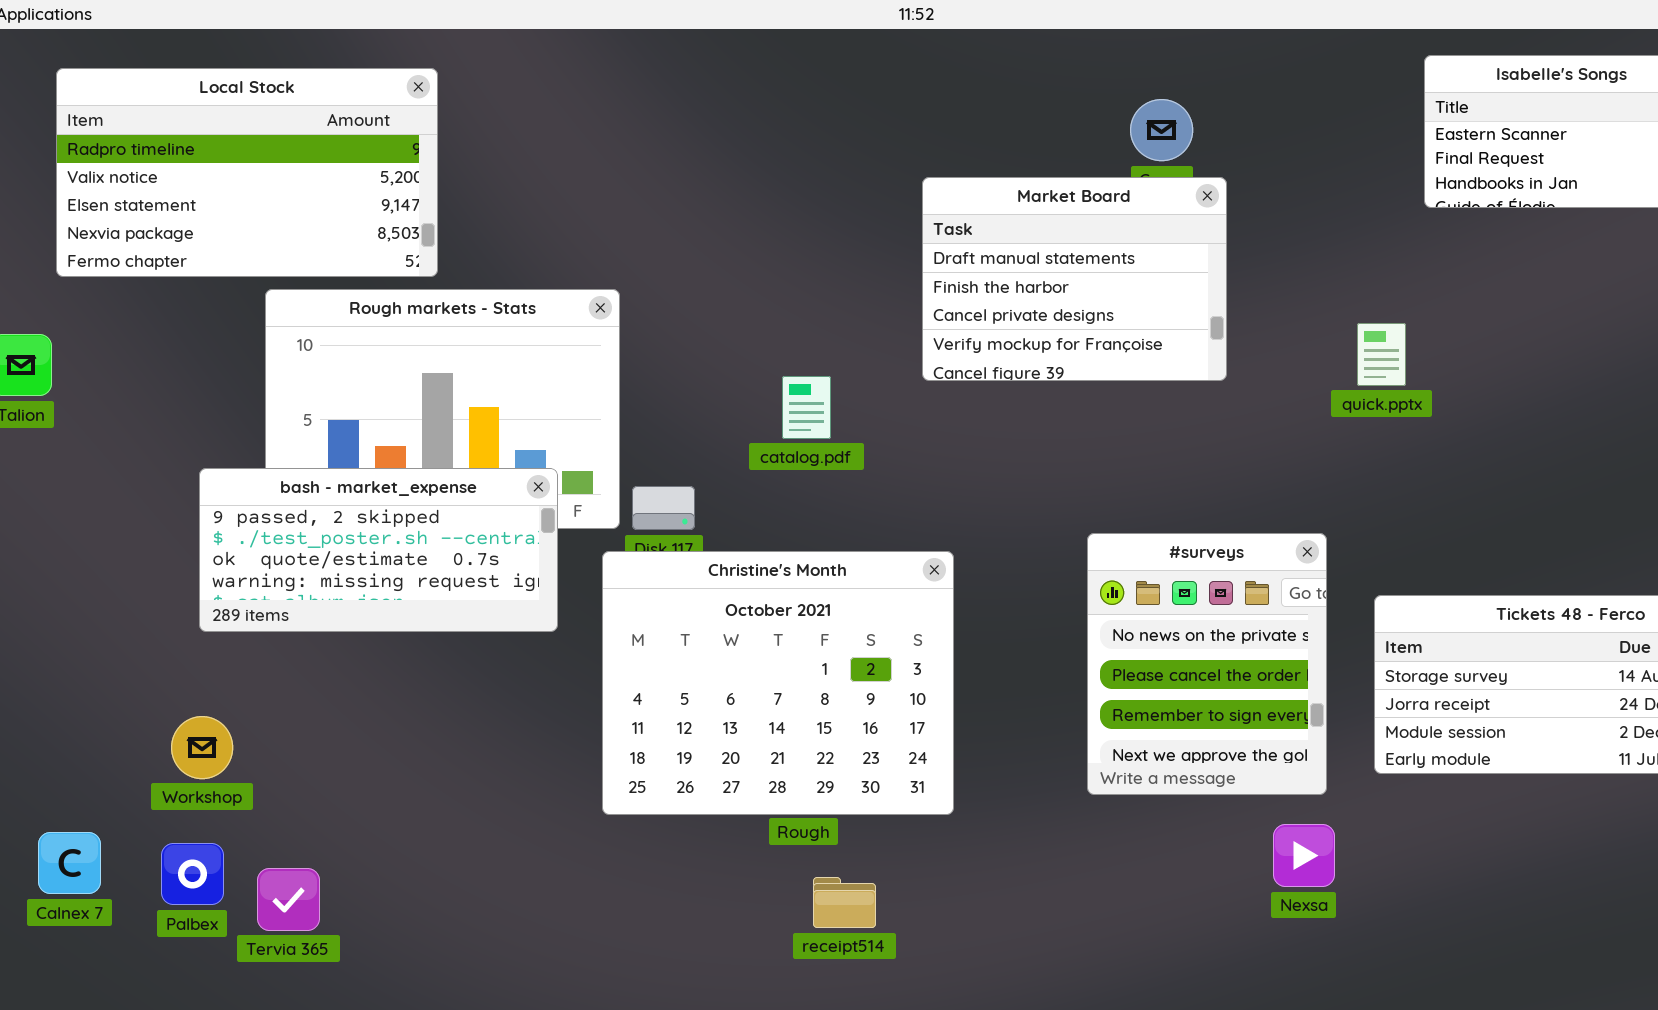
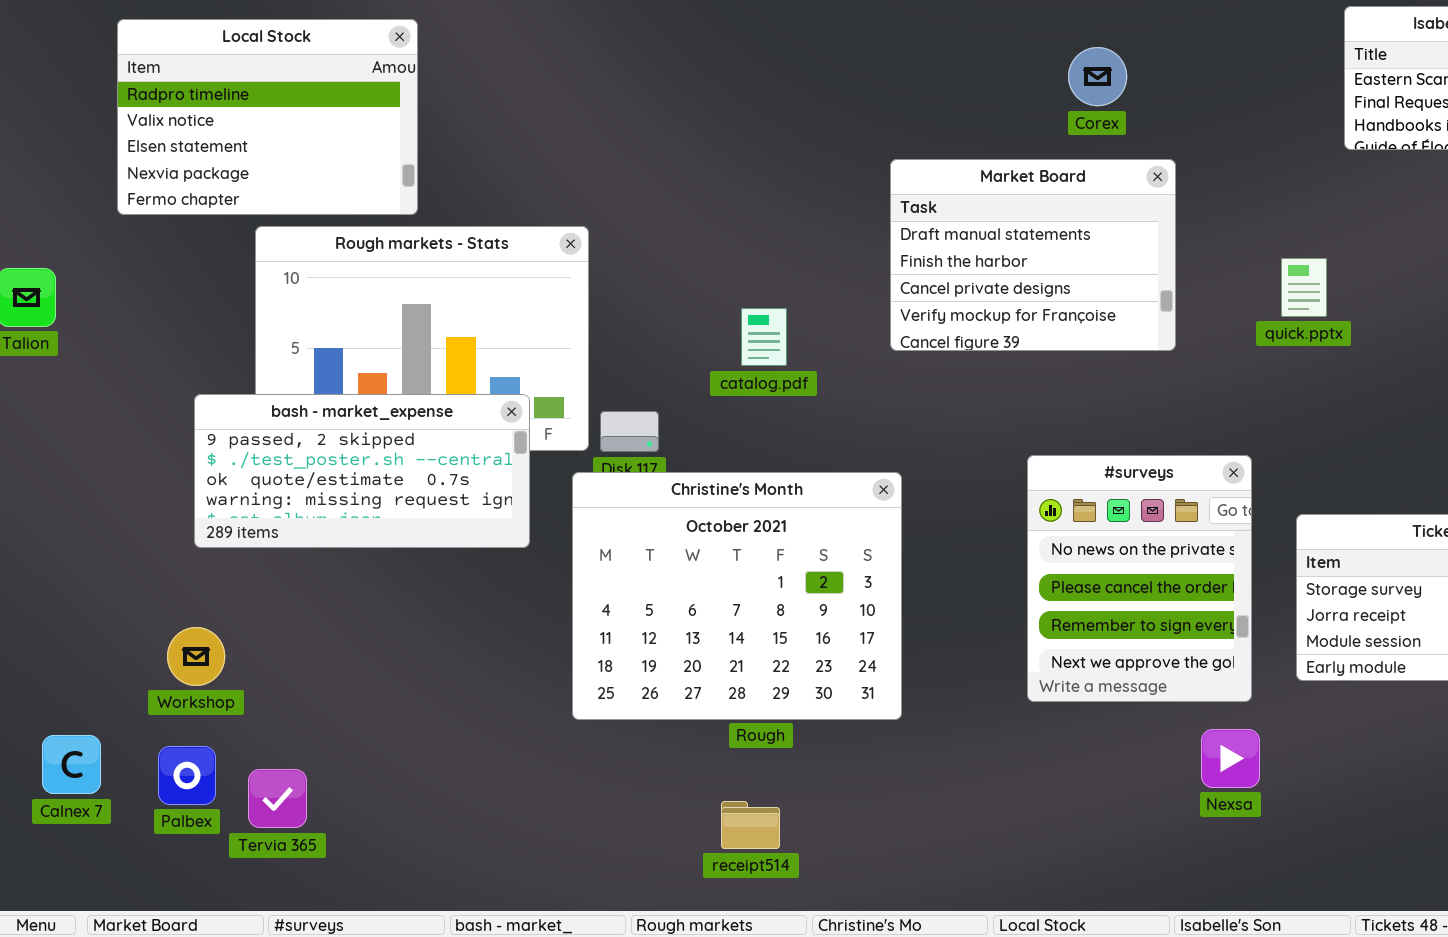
Local Stock: [56,68,438,277] -> [117,19,418,215], resized
Market Board: [922,177,1227,381] -> [890,159,1176,351], moved
receipt514: [813,877,876,928] -> [721,801,780,849], moved

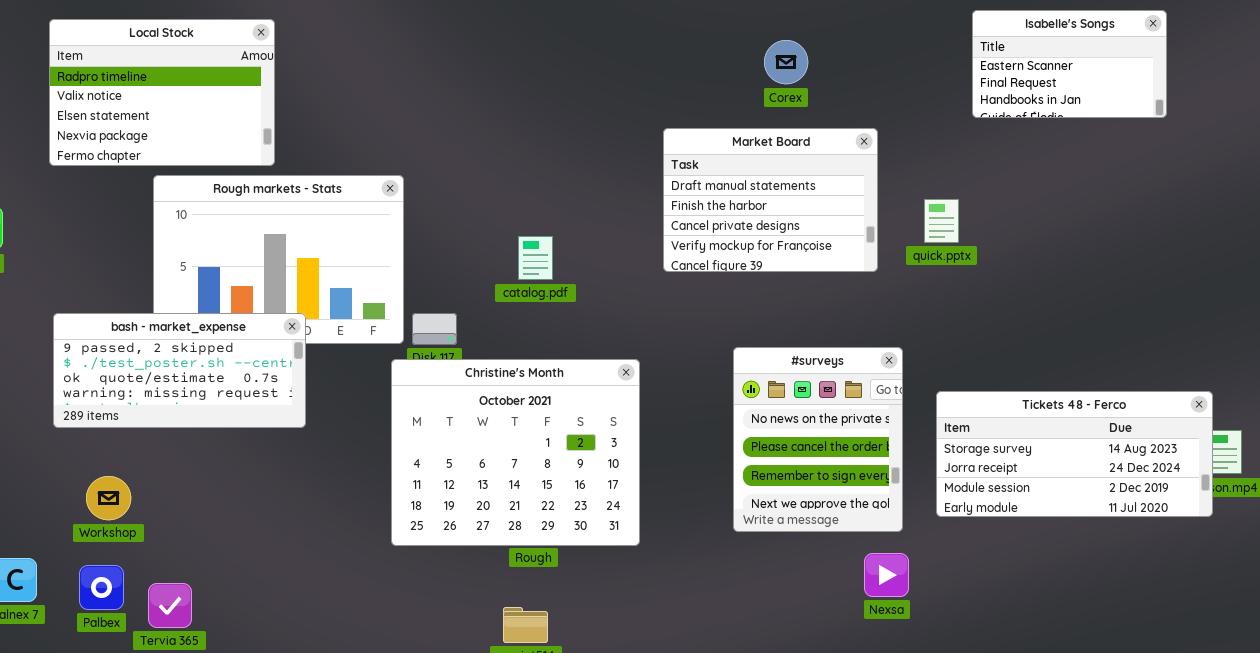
Market Board: [890,159,1176,351] -> [663,128,878,272], moved
bash - market_expense: [194,394,530,548] -> [53,313,306,428], moved

